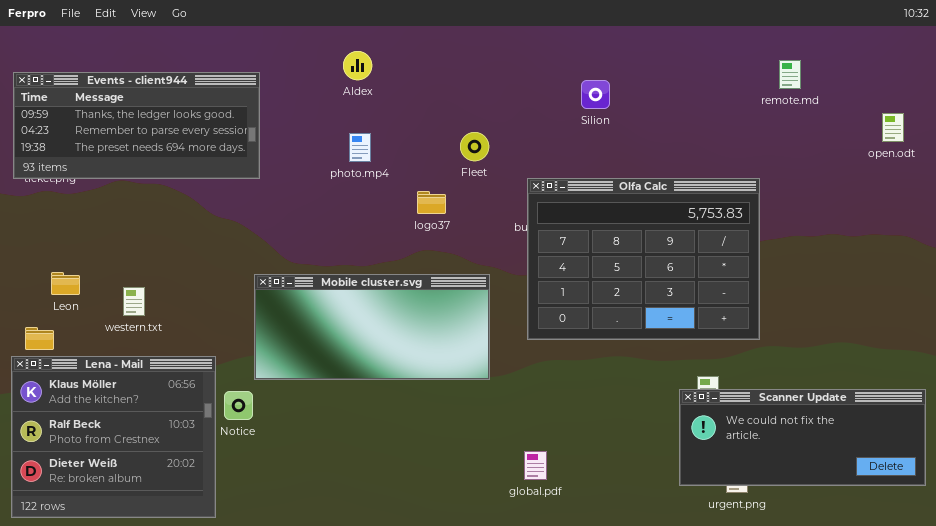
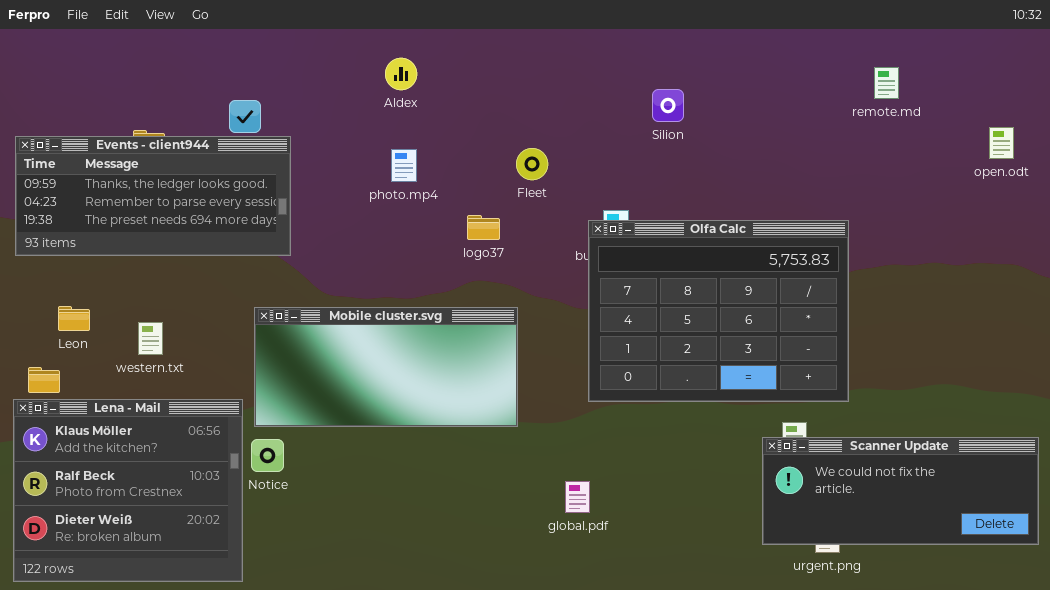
Events - client944: [13,72,260,179] -> [15,136,291,256], moved
Olfa Calc: [527,178,760,340] -> [588,220,849,402], moved
Mobile cluster.svg: [254,274,490,380] -> [254,307,518,427], moved
global.pdf: [524,451,547,480] -> [565,481,590,513], moved

